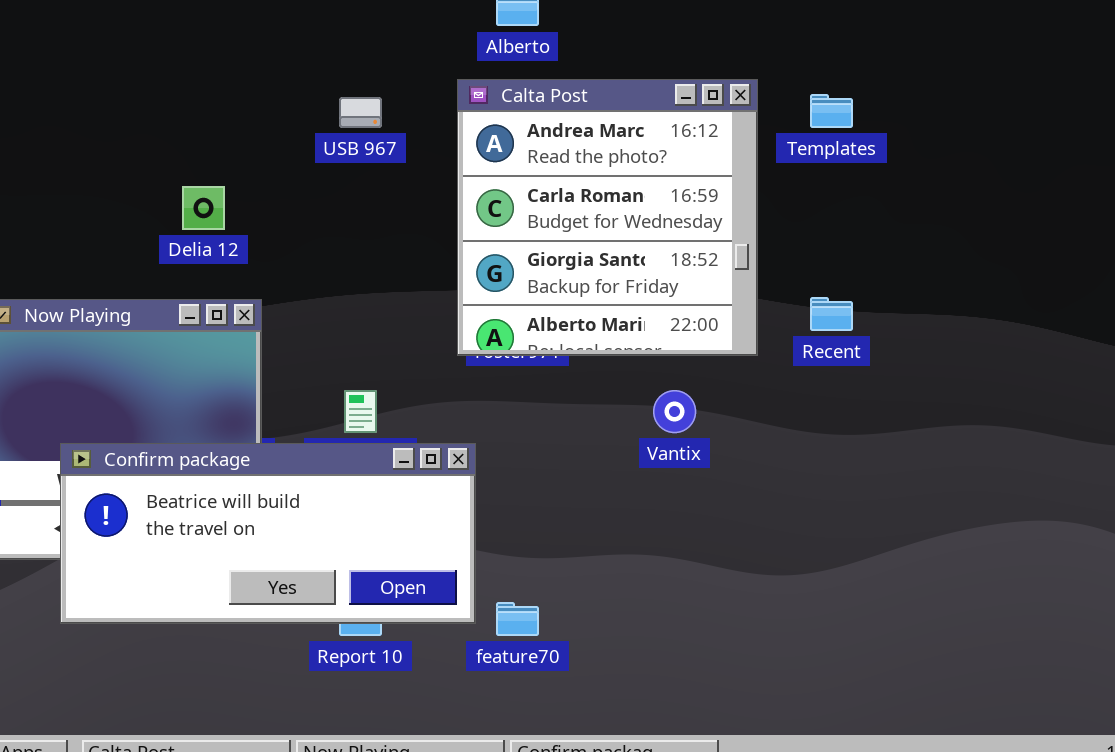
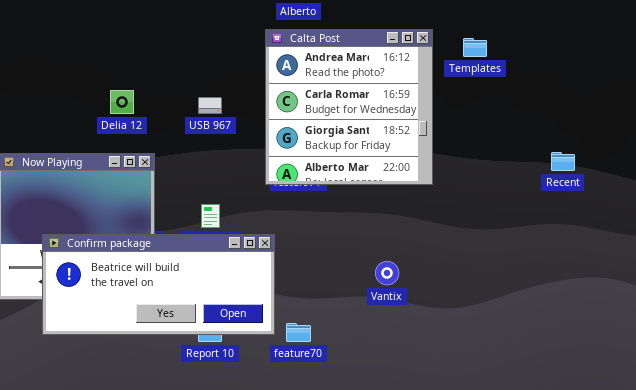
USB 967: [339,97,382,128] -> [198,97,222,114], moved
Recent: [810,297,853,331] -> [551,152,575,171], moved
Vantix: [653,390,696,433] -> [375,261,399,285], moved

